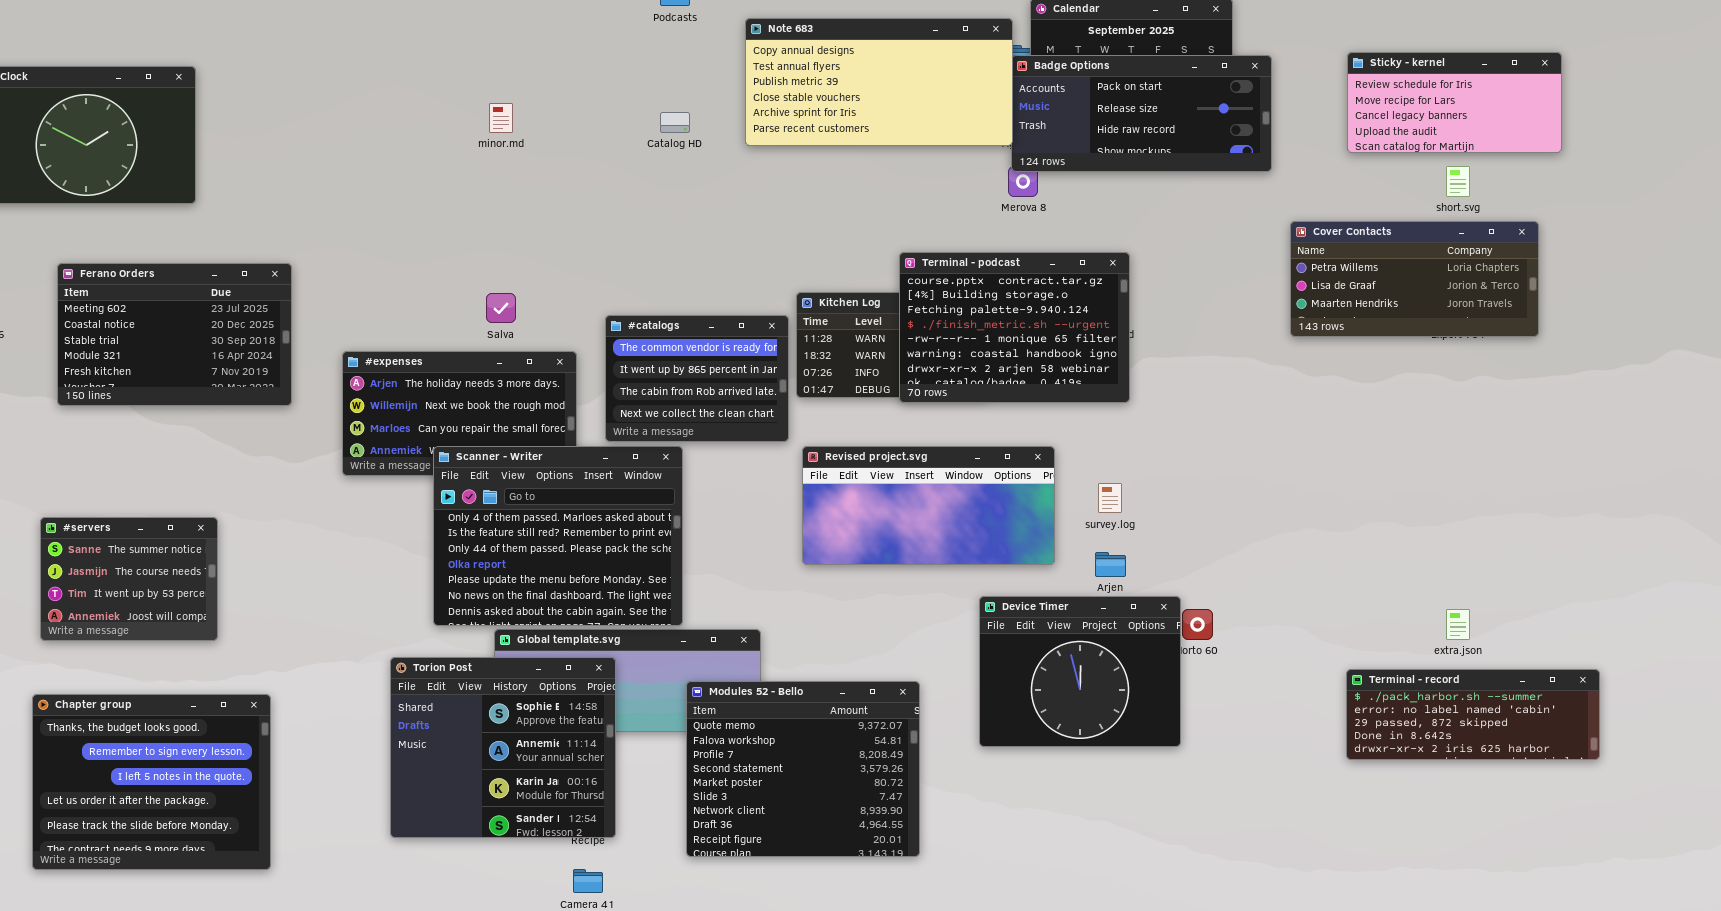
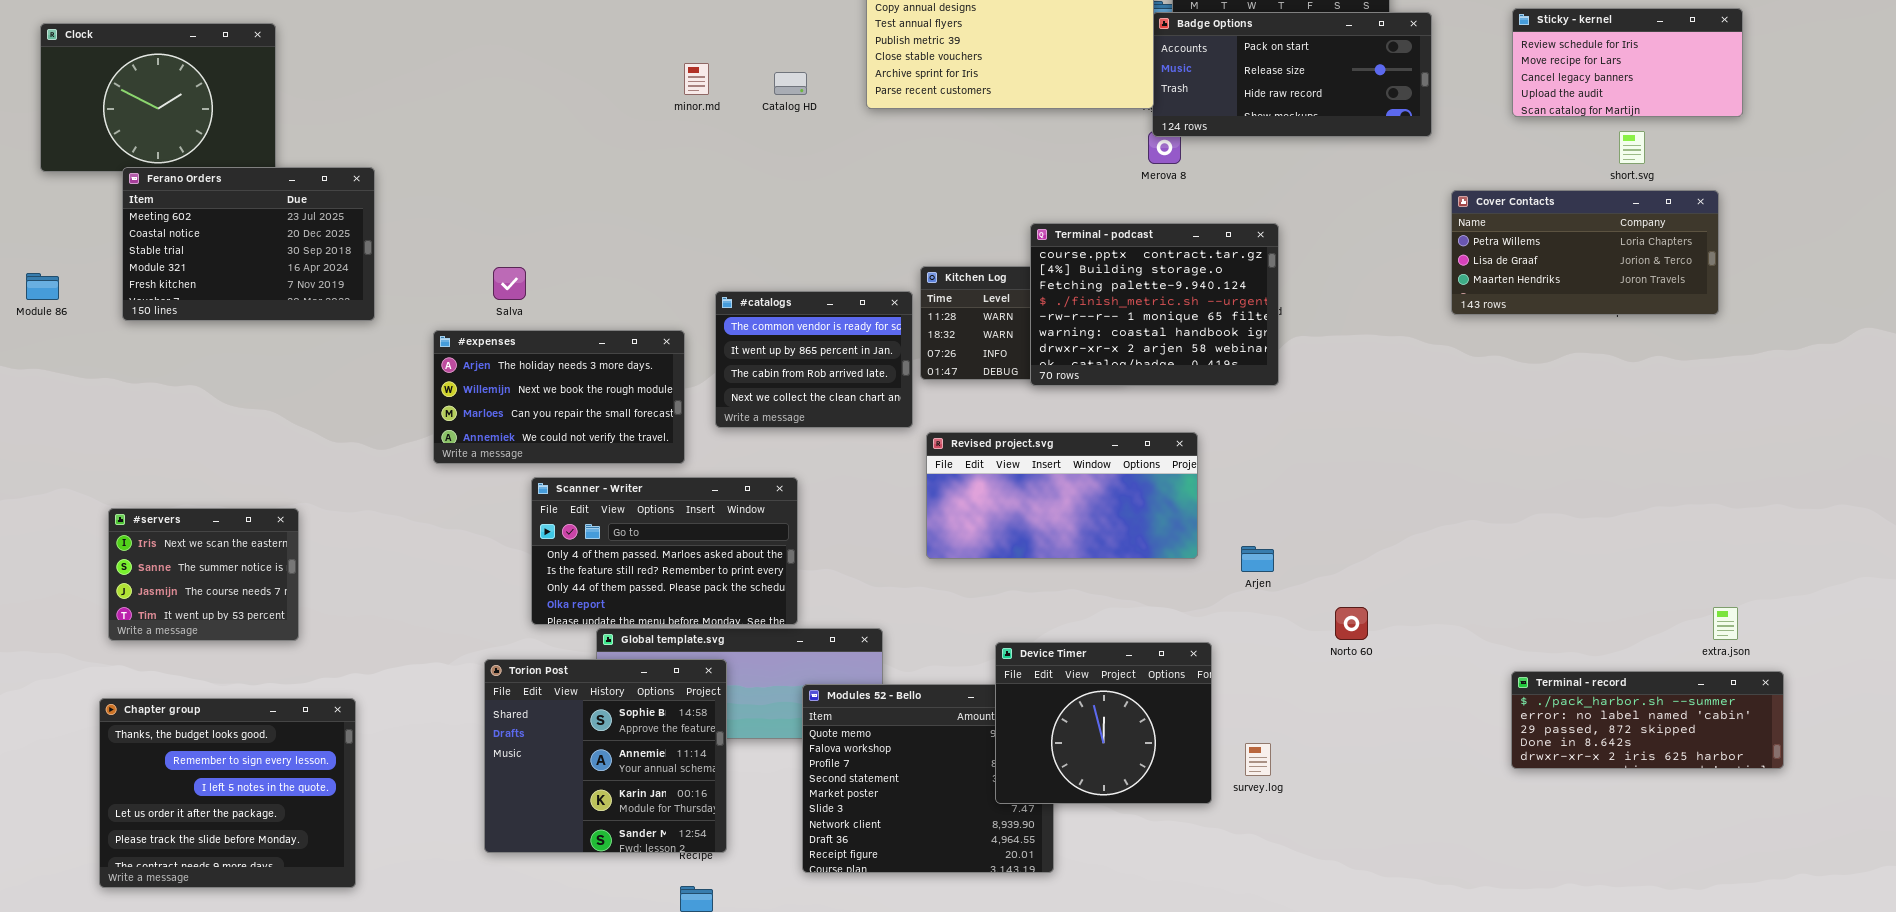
minor.md: [489,103,513,133] -> [684,63,709,95], moved
Ferano Orders: [57,263,292,406] -> [122,167,375,321], moved
Salva: [486,293,516,323] -> [493,267,526,300], moved
Scanner - Writer: [433,446,683,626] -> [531,477,798,625], resized
survey.log: [1098,483,1122,513] -> [1245,743,1271,776], moved
#servers: [40,517,218,641] -> [108,508,299,641], scrolled up 1 row
Device Timer: [979,596,1181,747] -> [995,642,1212,804], moved
extra.json: [1446,609,1470,640] -> [1713,607,1738,640], moved

